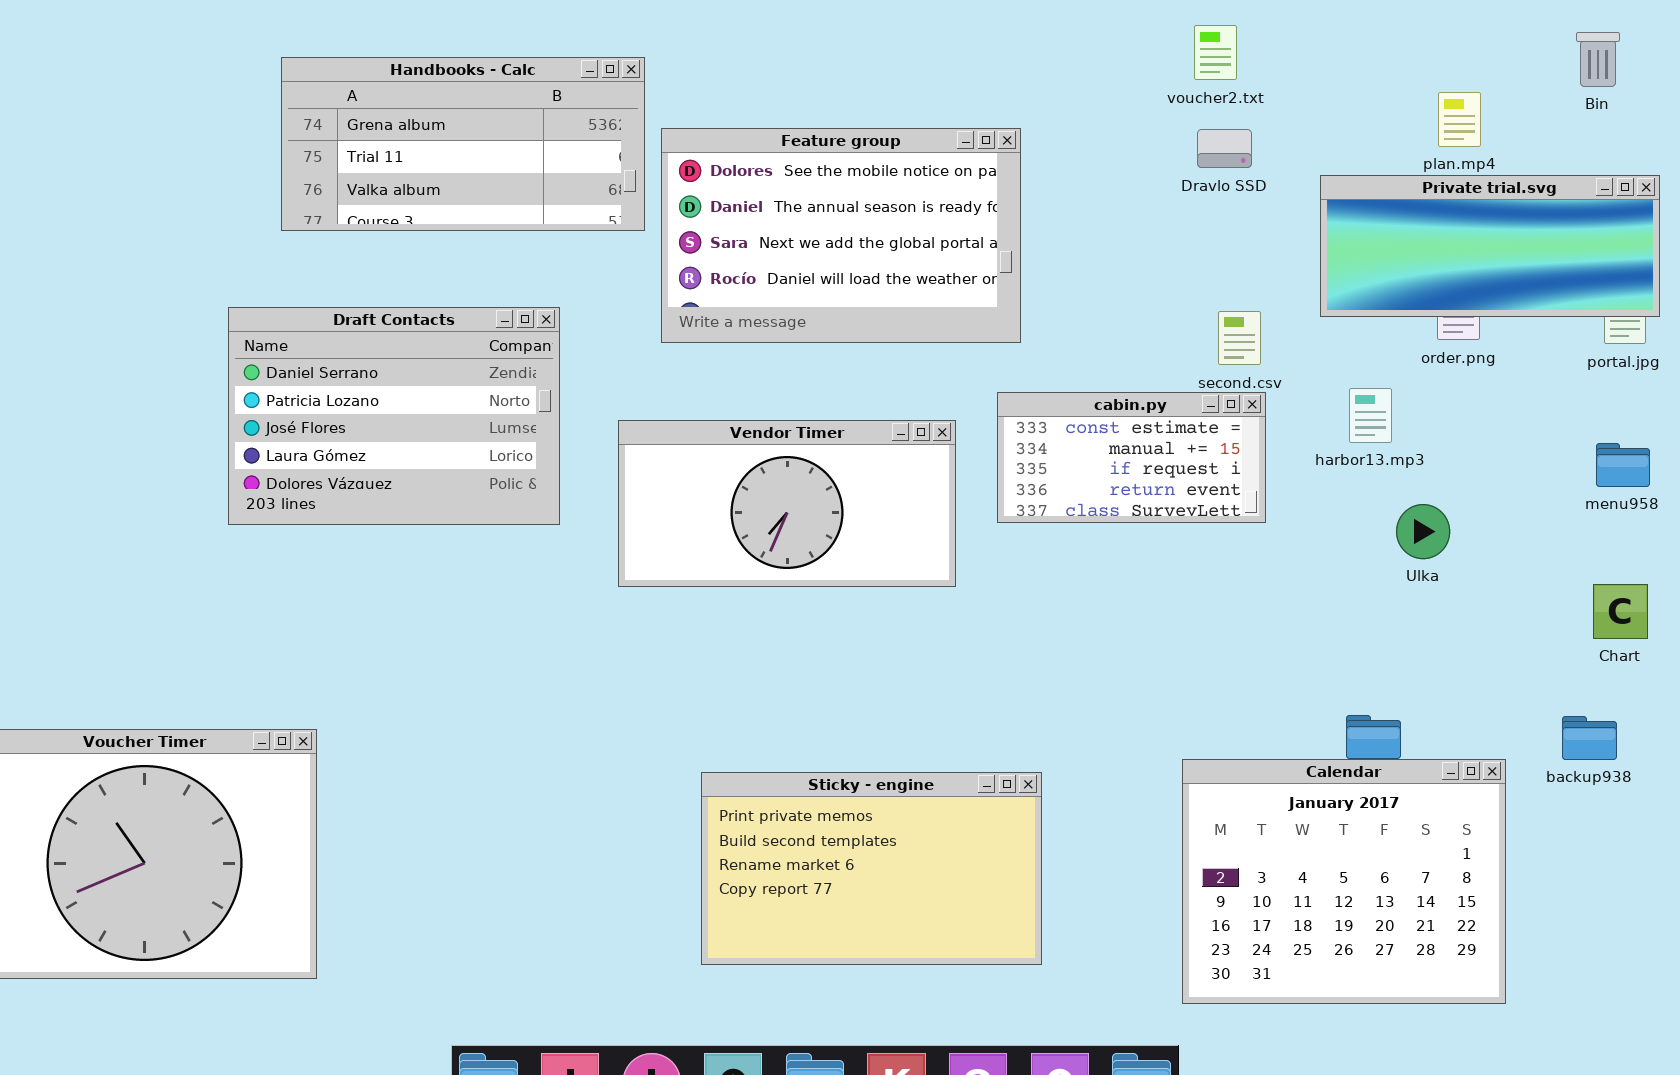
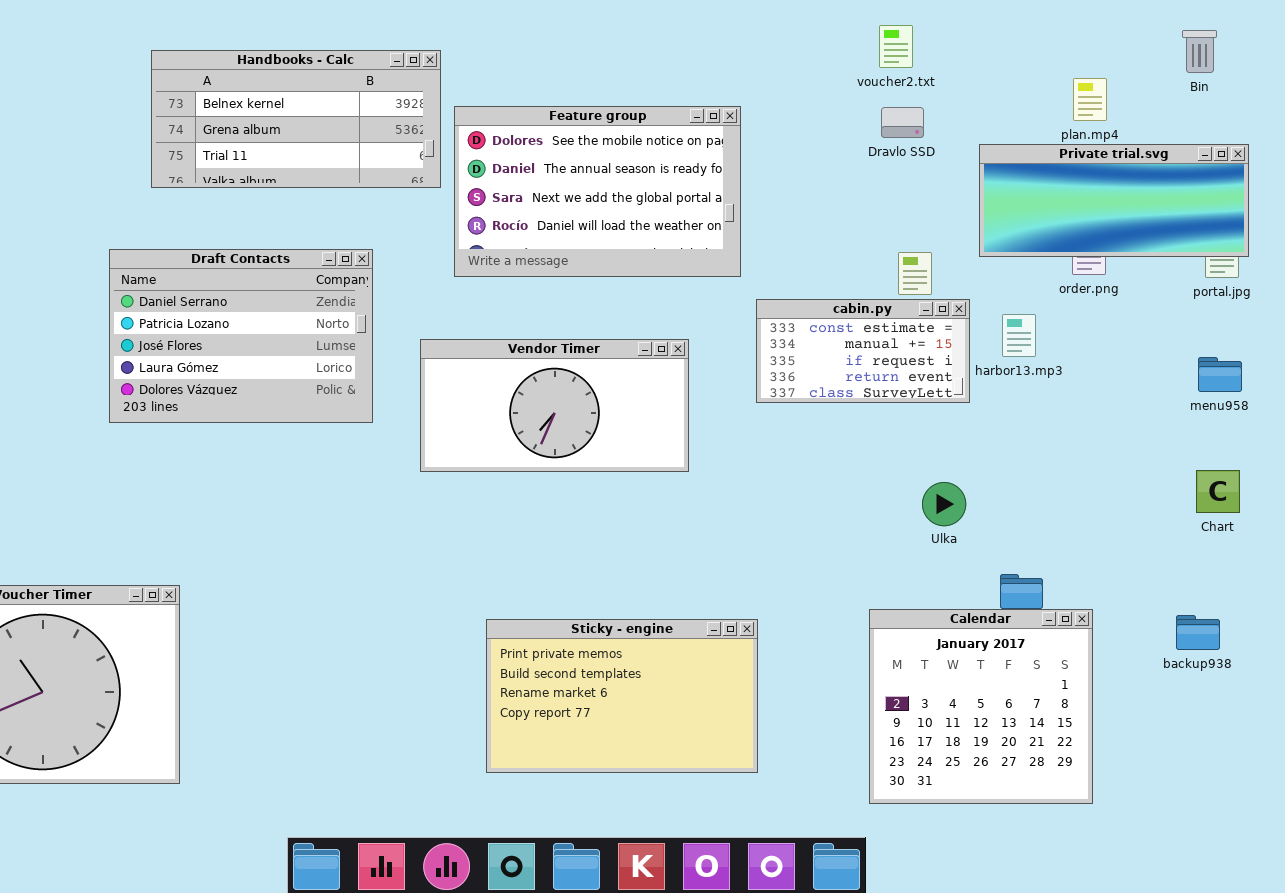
Handbooks - Calc: [281,57,645,231] -> [151,50,441,188], scrolled up 1 row
cabin.py: [997,392,1266,523] -> [756,299,970,403], moved
Ulka: [1396,504,1450,559] -> [922,482,966,526], moved
backup938: [1562,716,1617,760] -> [1176,615,1220,650], moved
Calendar: [1182,759,1506,1004] -> [869,609,1093,804], resized

